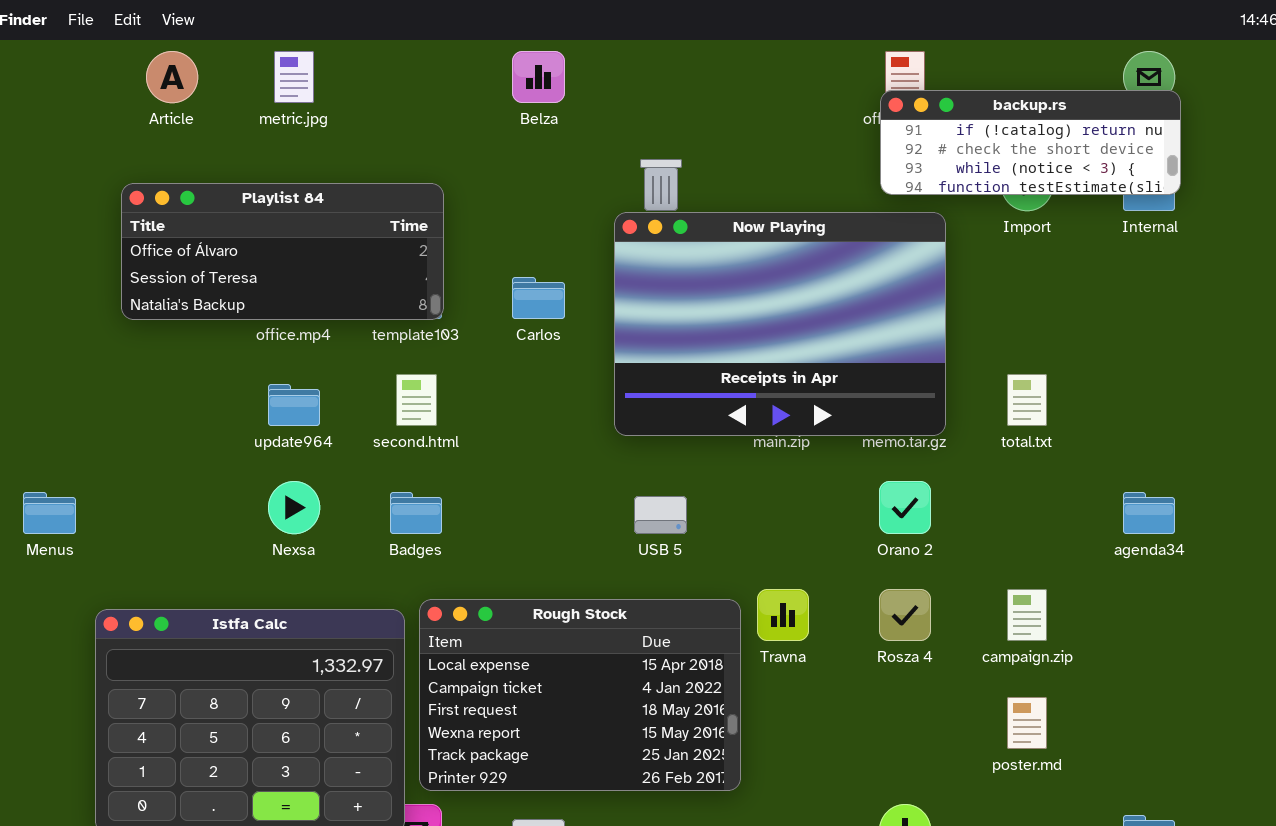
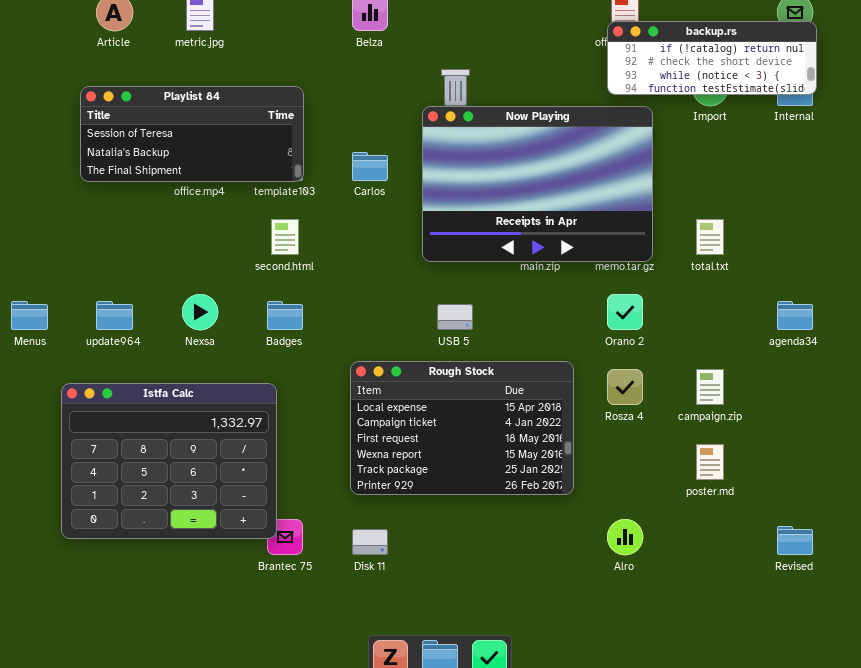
Playlist 84: [121,183,444,320] -> [80,86,304,182], scrolled down 1 row
update964: [268,384,320,426] -> [96,301,133,330], moved
Rough Stock: [419,599,741,791] -> [350,361,574,495], moved

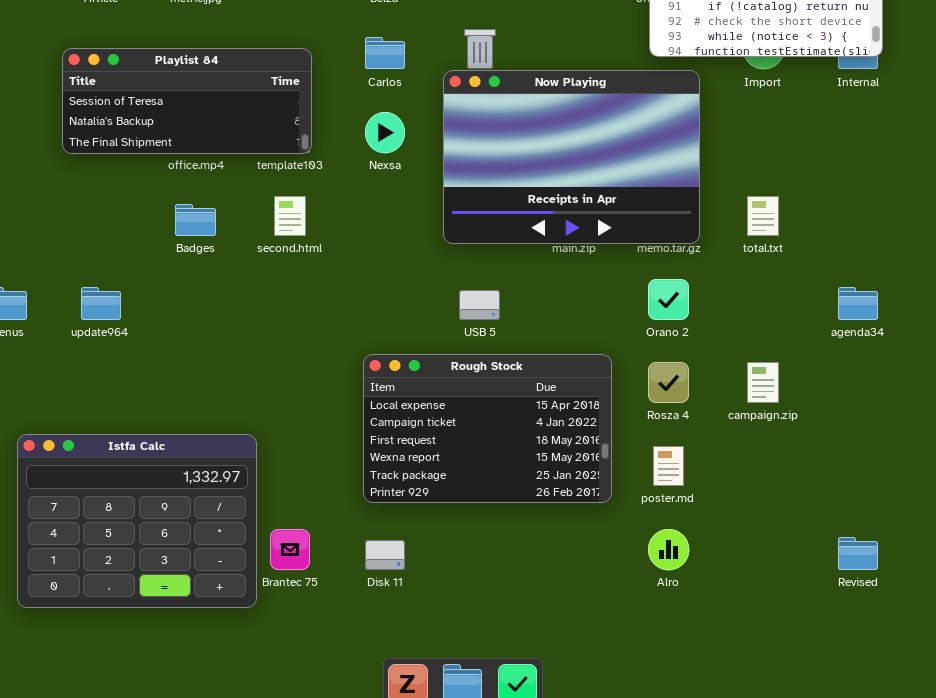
Carlos: [352,152,388,181] -> [365,37,405,69], moved
Nexsa: [182,294,218,330] -> [365,112,405,153], moved
Badges: [267,301,303,330] -> [175,204,216,236], moved
Istfa Calc: [61,383,277,539] -> [17,434,257,608], moved
poster.md: [696,444,724,480] -> [653,446,684,486], moved

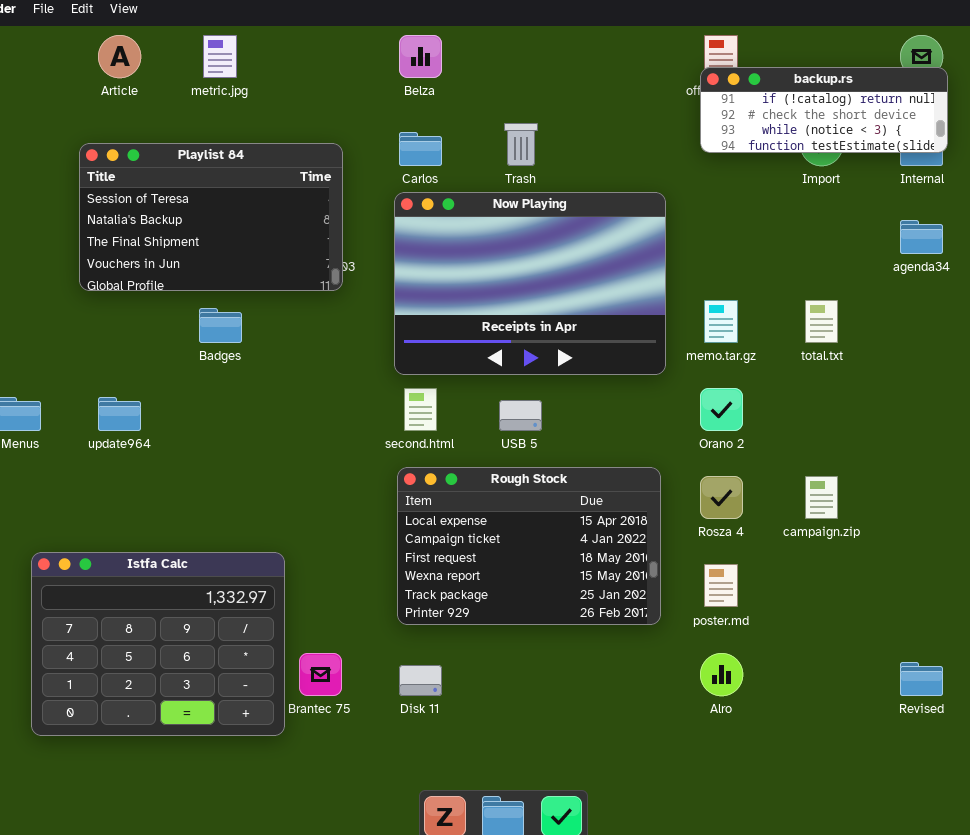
Playlist 84: [62,48,312,154] -> [79,143,343,291], resized
Now Playing: [443,70,700,244] -> [394,192,666,375], moved
second.html: [274,196,306,236] -> [404,388,437,431], moved
agenda34: [838,287,878,320] -> [900,220,943,254], moved

